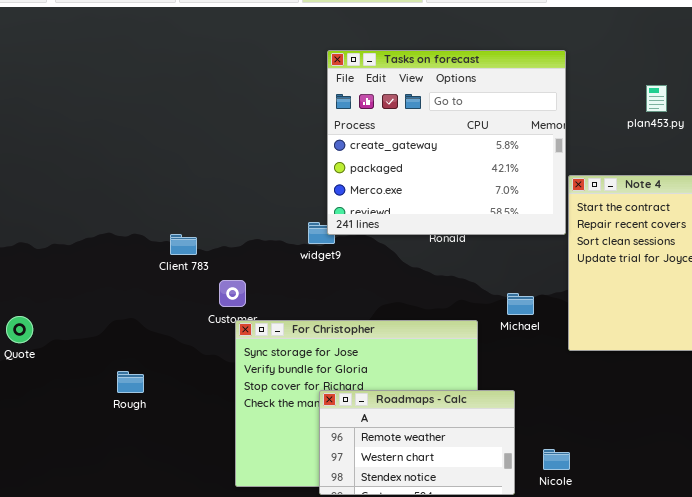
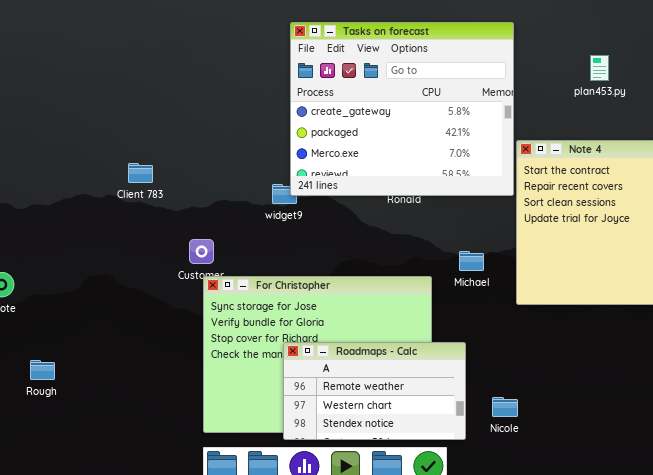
Client 783: [170,234,197,255] -> [128,163,153,183], moved
Rough: [117,371,144,393] -> [30,360,55,380], moved

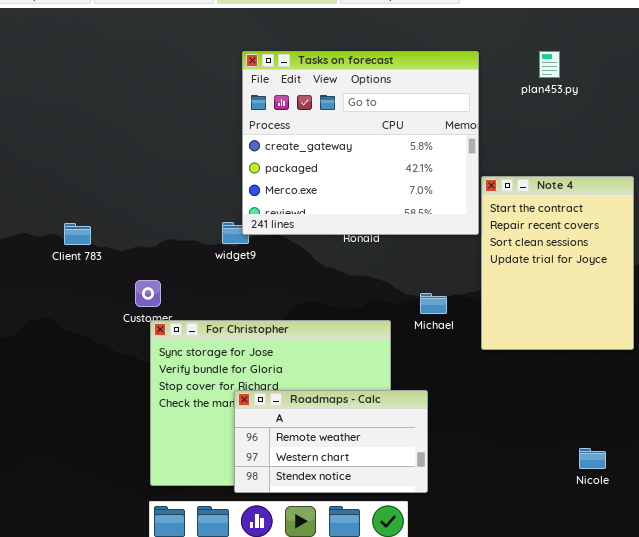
plan453.py: [590,55,609,81] -> [539,51,560,78], moved
Client 783: [128,163,153,183] -> [64,223,91,245], moved
Nicole: [492,397,518,417] -> [579,448,606,469], moved

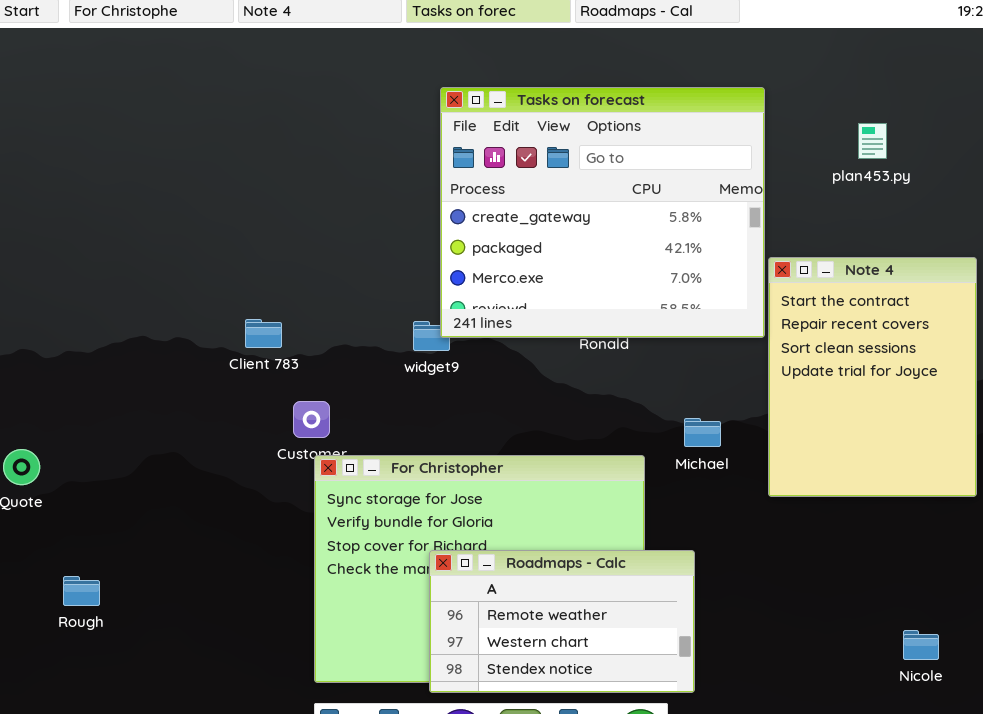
plan453.py: [539,51,560,78] -> [858,123,887,159], moved
Client 783: [64,223,91,245] -> [245,319,282,348], moved

